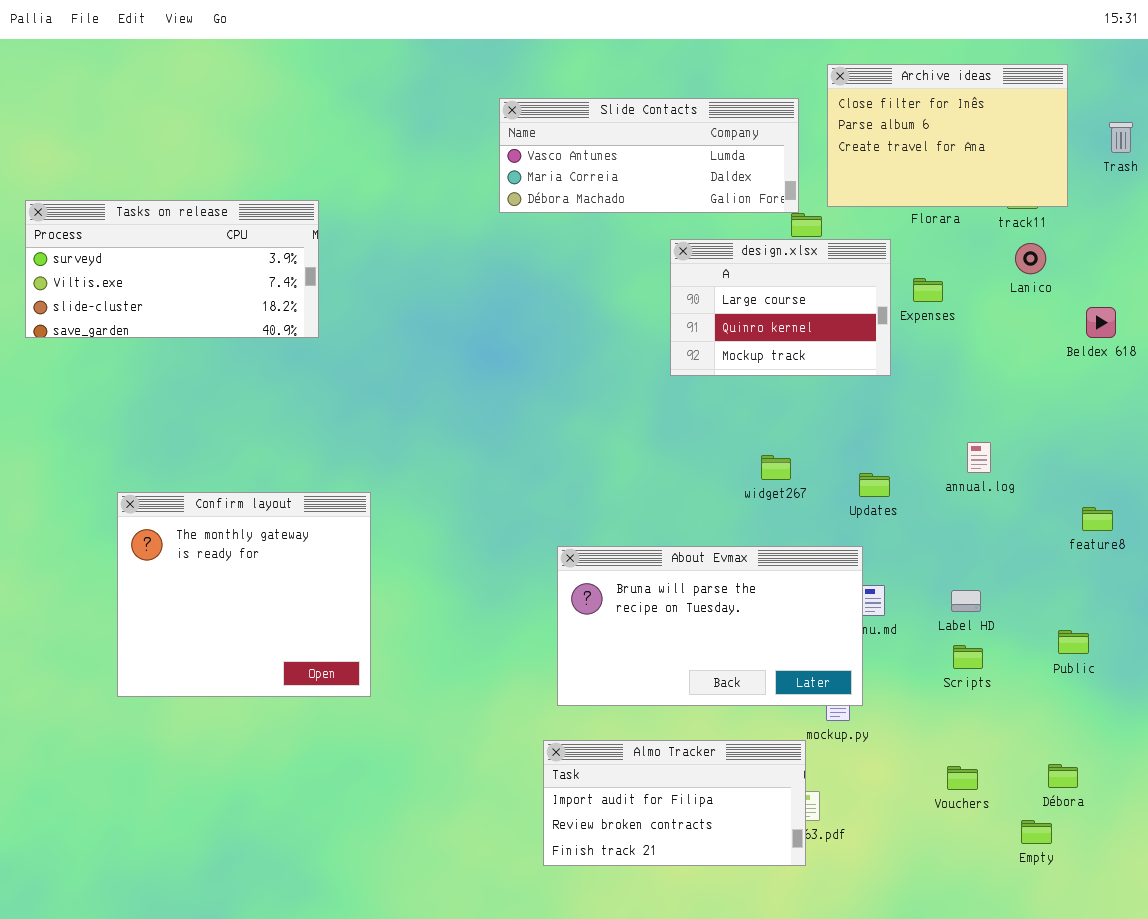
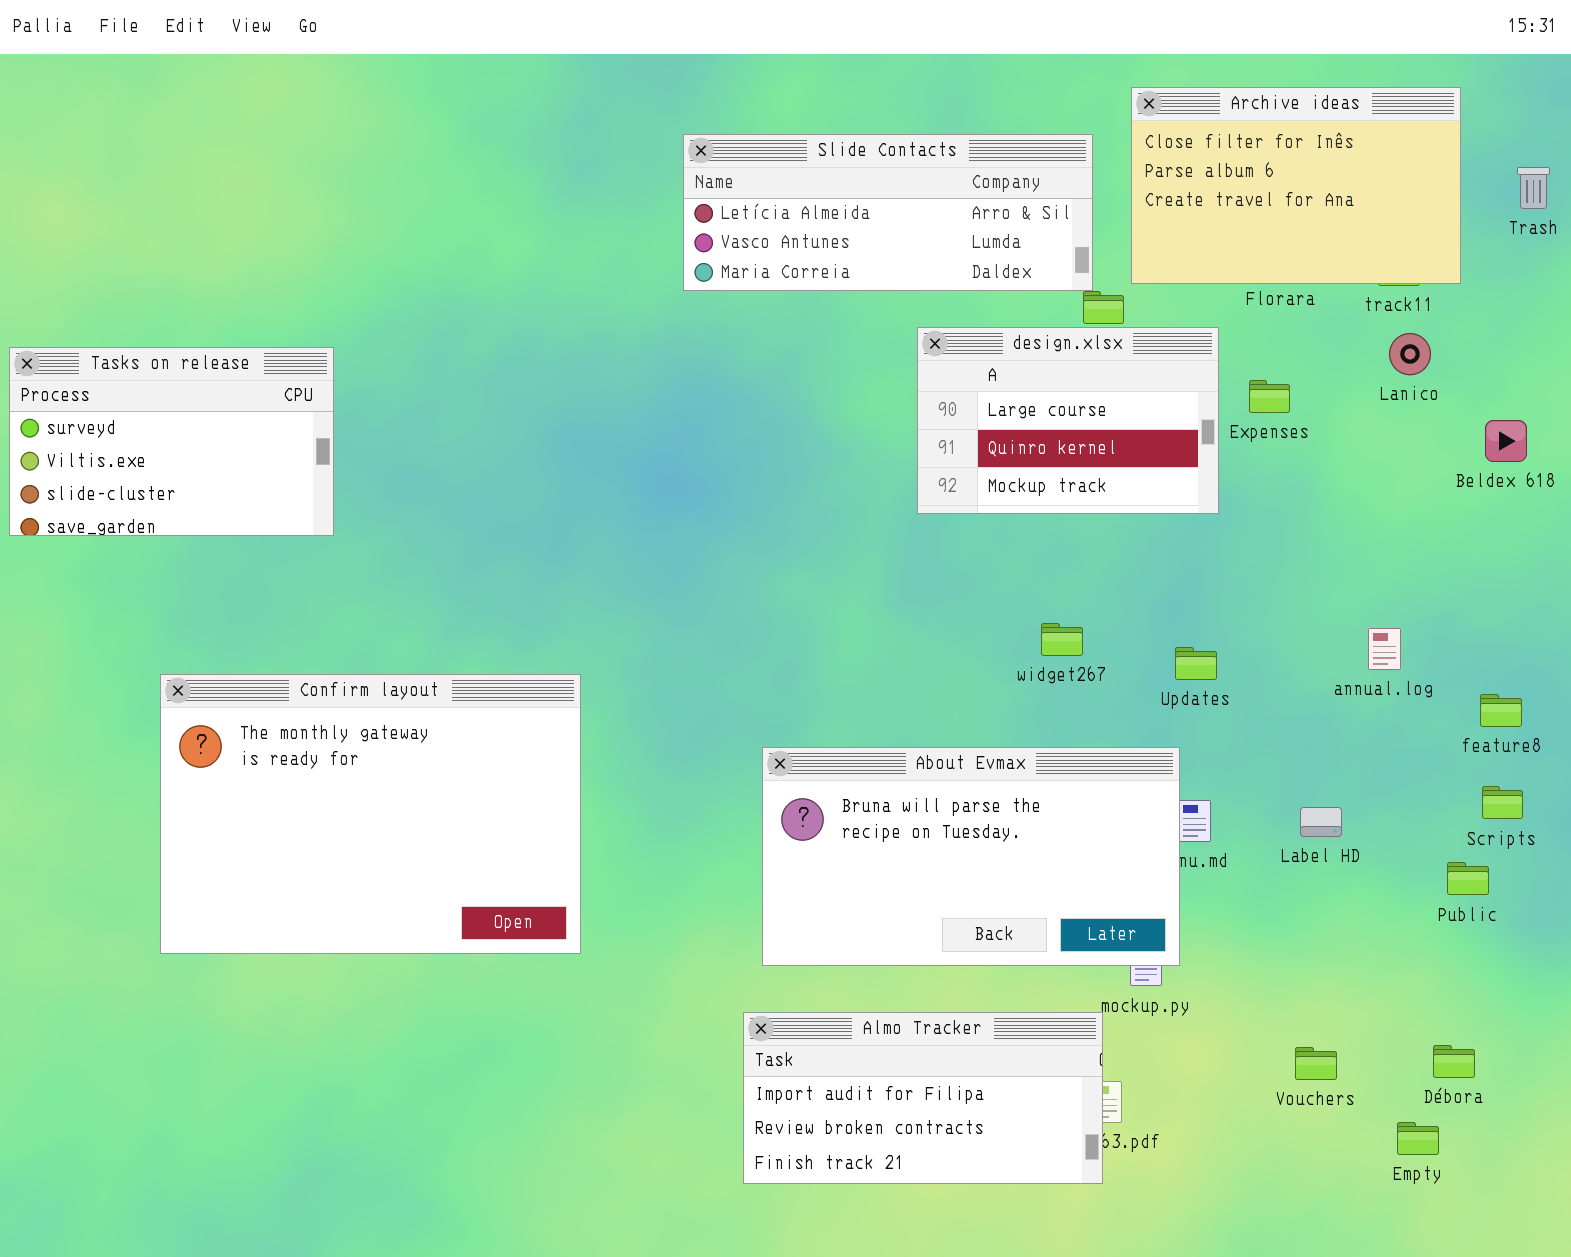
Slide Contacts: [499,98,799,213] -> [683,134,1093,291], scrolled up 1 row
Tasks on release: [25,200,319,338] -> [9,347,334,536], moved, resized
annual.log: [967,442,991,473] -> [1368,628,1401,670], moved
Confirm layout: [117,492,371,697] -> [160,674,581,954], resized
Scripts: [953,645,983,669] -> [1482,786,1523,819], moved

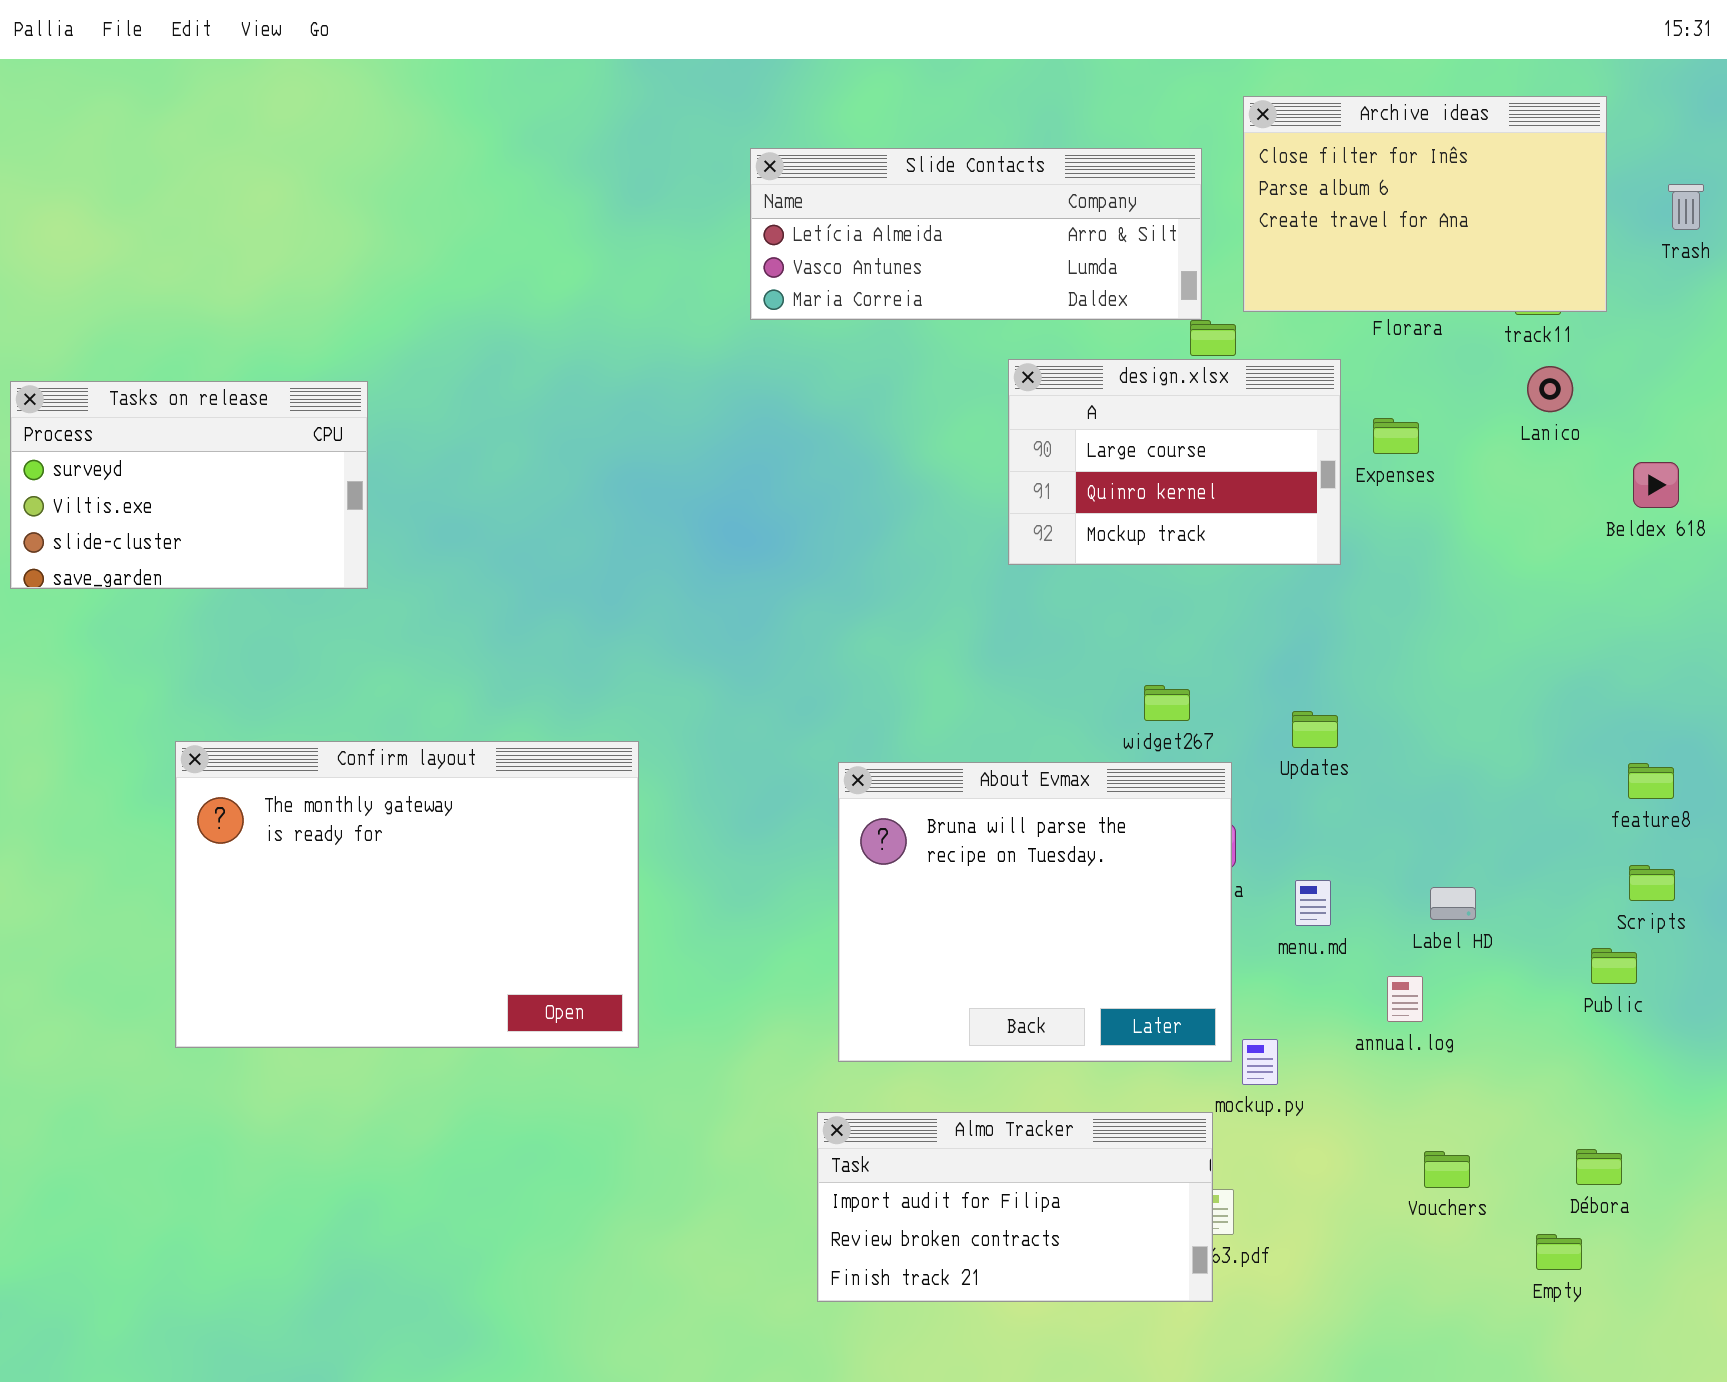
annual.log: [1368,628,1401,670] -> [1387,976,1423,1022], moved
About Evmax: [762,747,1180,966] -> [838,762,1232,1062], resized

